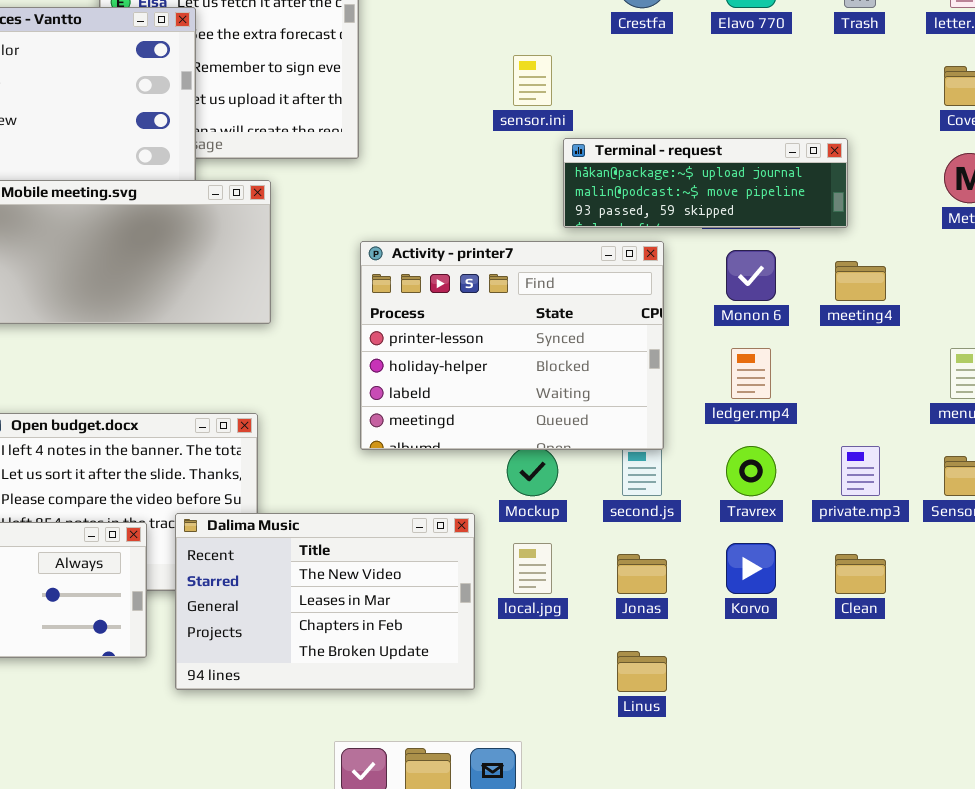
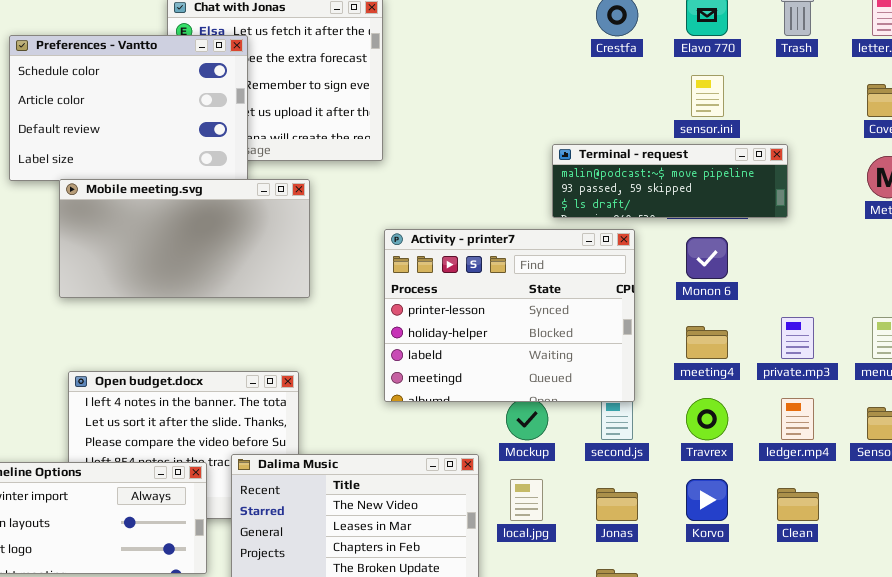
sensor.ini: [513,55,552,106] -> [691,75,724,117], moved
Terminal - request: [563,138,848,228] -> [552,144,788,218], scrolled down 1 row
meeting4: [835,261,886,301] -> [686,326,728,359], moved
ledger.mp4: [731,348,771,399] -> [781,398,814,440], moved
private.mp3: [841,446,880,496] -> [781,317,814,359], moved

